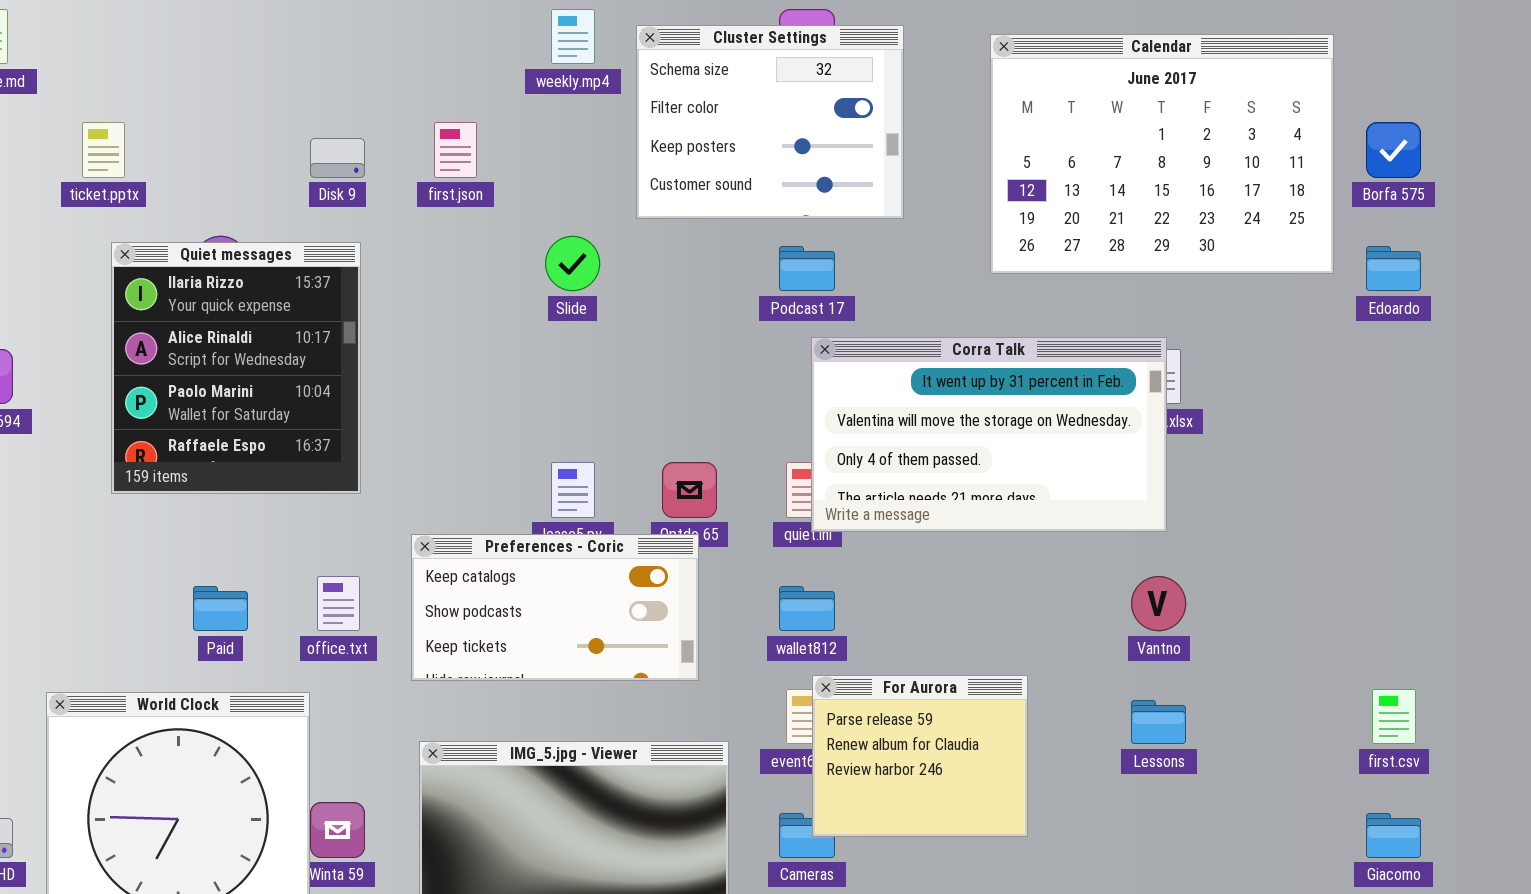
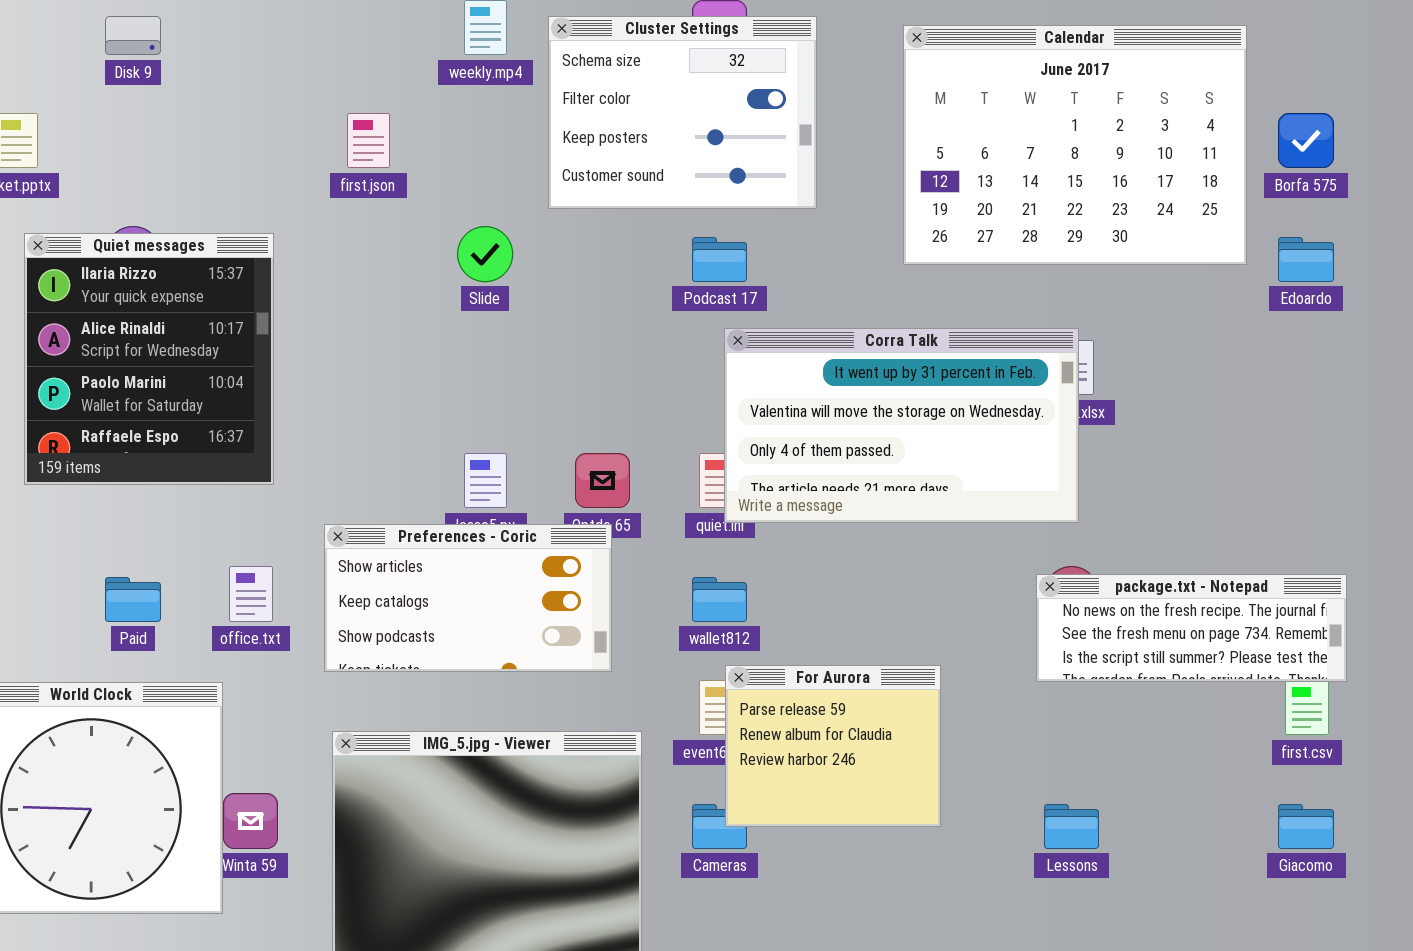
Disk 9: [310,138,365,178] -> [105,16,161,55], moved
Preferences - Coric: [411,534,699,681] -> [324,524,612,672], scrolled up 1 row
package.txt - Notepad: none -> [1036,574,1347,682], opened
Lessons: [1131,700,1186,744] -> [1044,804,1099,849], moved

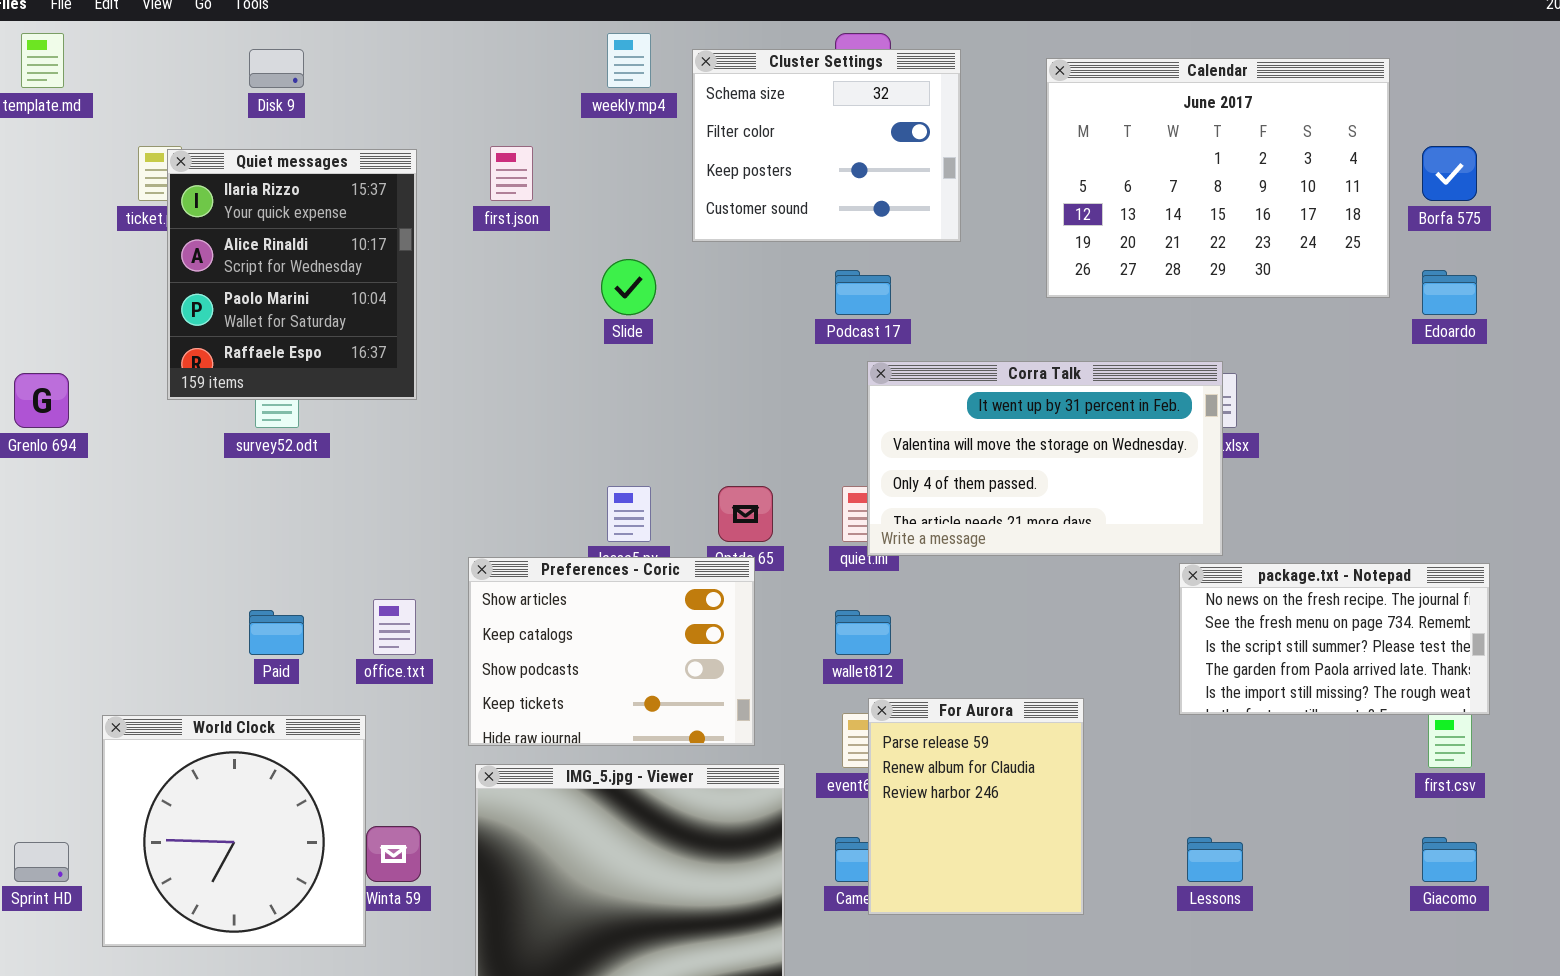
Quiet messages: [24,233,274,485] -> [167,149,417,400], moved
Preferences - Coric: [324,524,612,672] -> [468,557,755,746], resized
package.txt - Notepad: [1036,574,1347,682] -> [1179,563,1490,715], resized
For Aurora: [725,665,941,827] -> [868,698,1084,915], resized

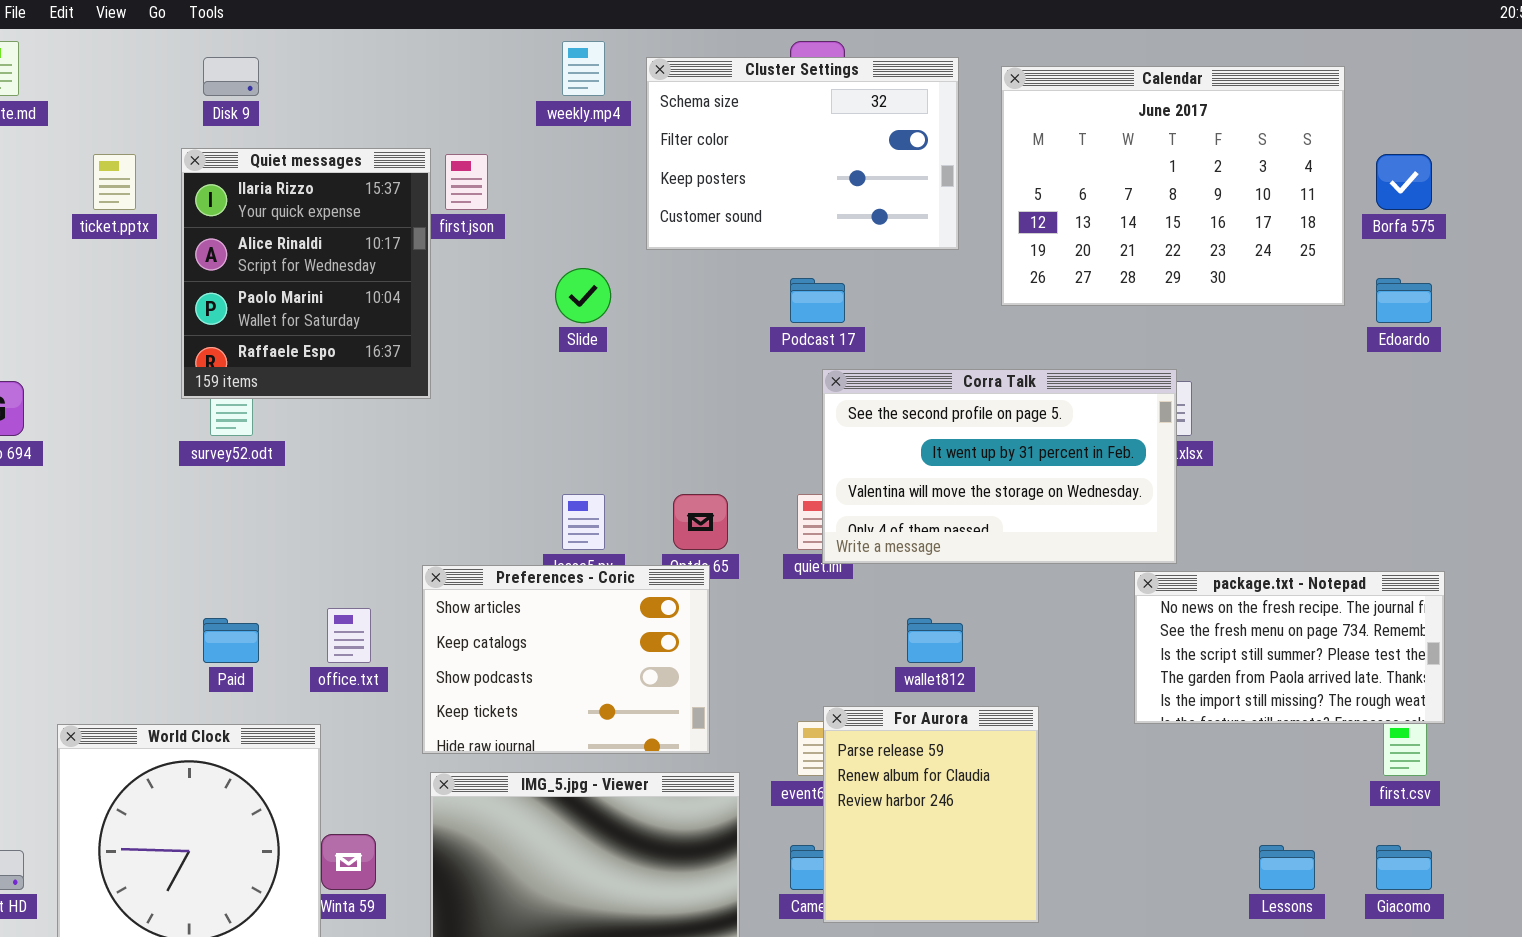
Cluster Settings: [692,49,961,242] -> [646,57,959,250], resized
Quiet messages: [167,149,417,400] -> [181,148,431,399], moved
Corra Talk: [867,361,1223,556] -> [822,369,1177,564], scrolled up 1 row
wallet812: [835,610,891,655] -> [907,618,963,663], moved
Lessons: [1187,837,1243,882] -> [1259,845,1315,890], moved

